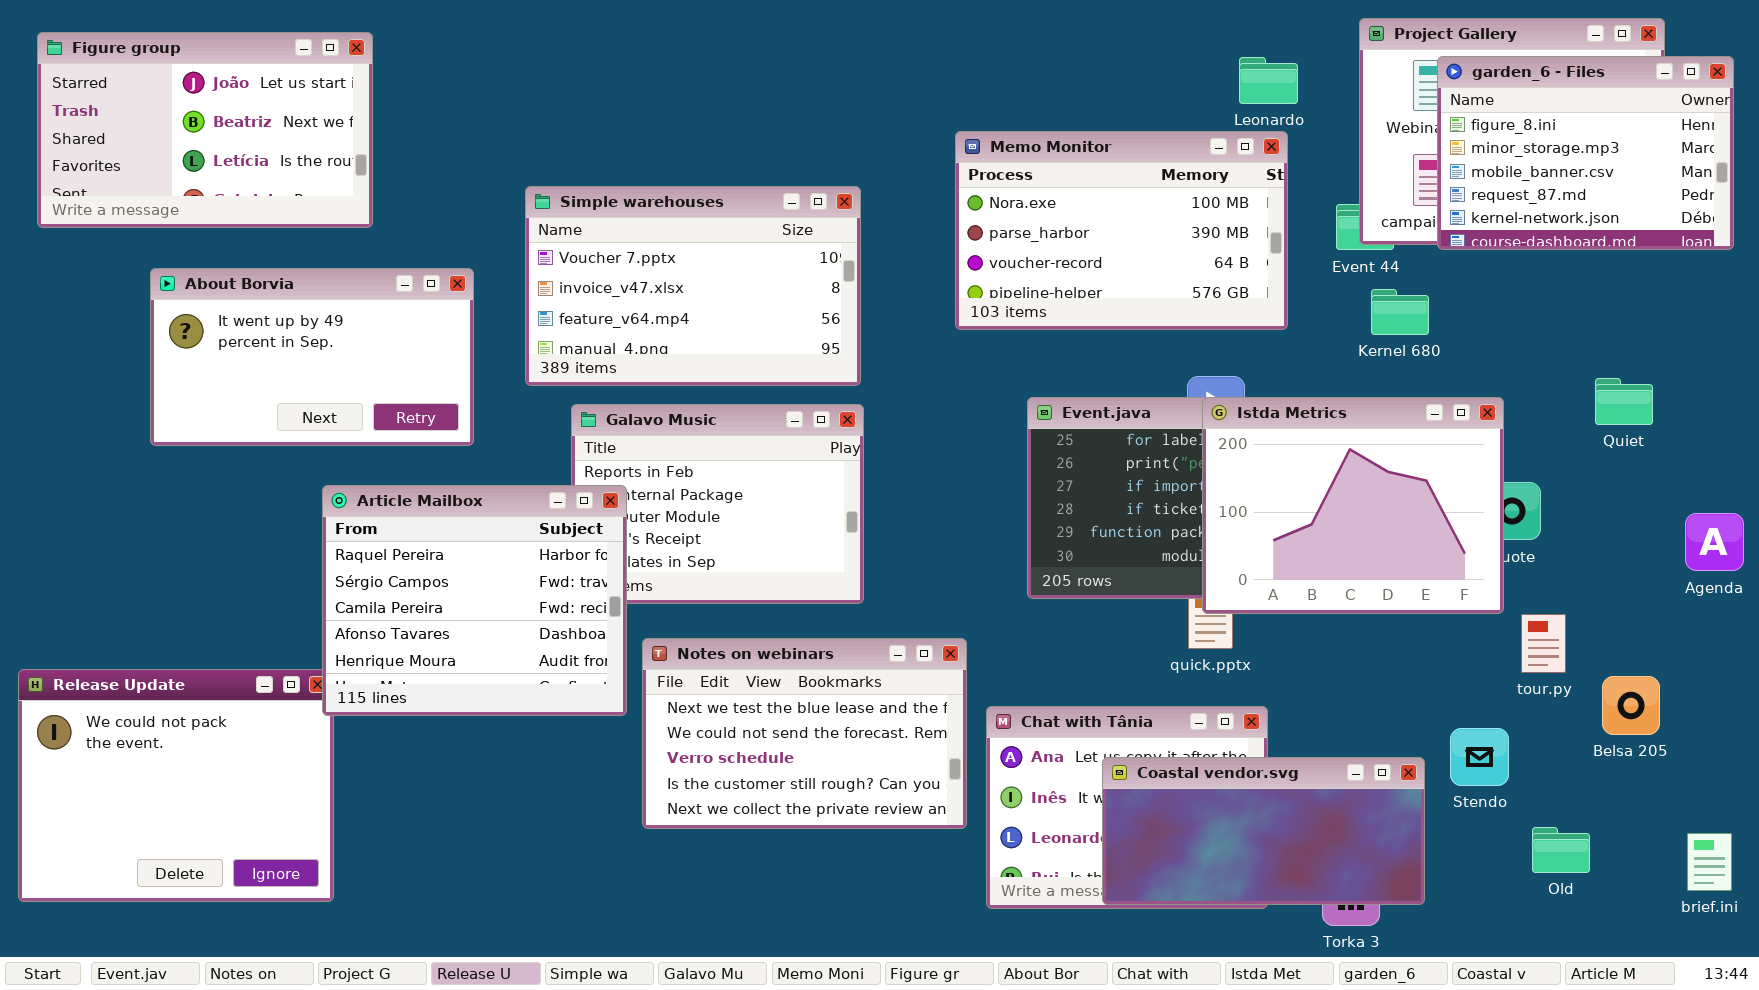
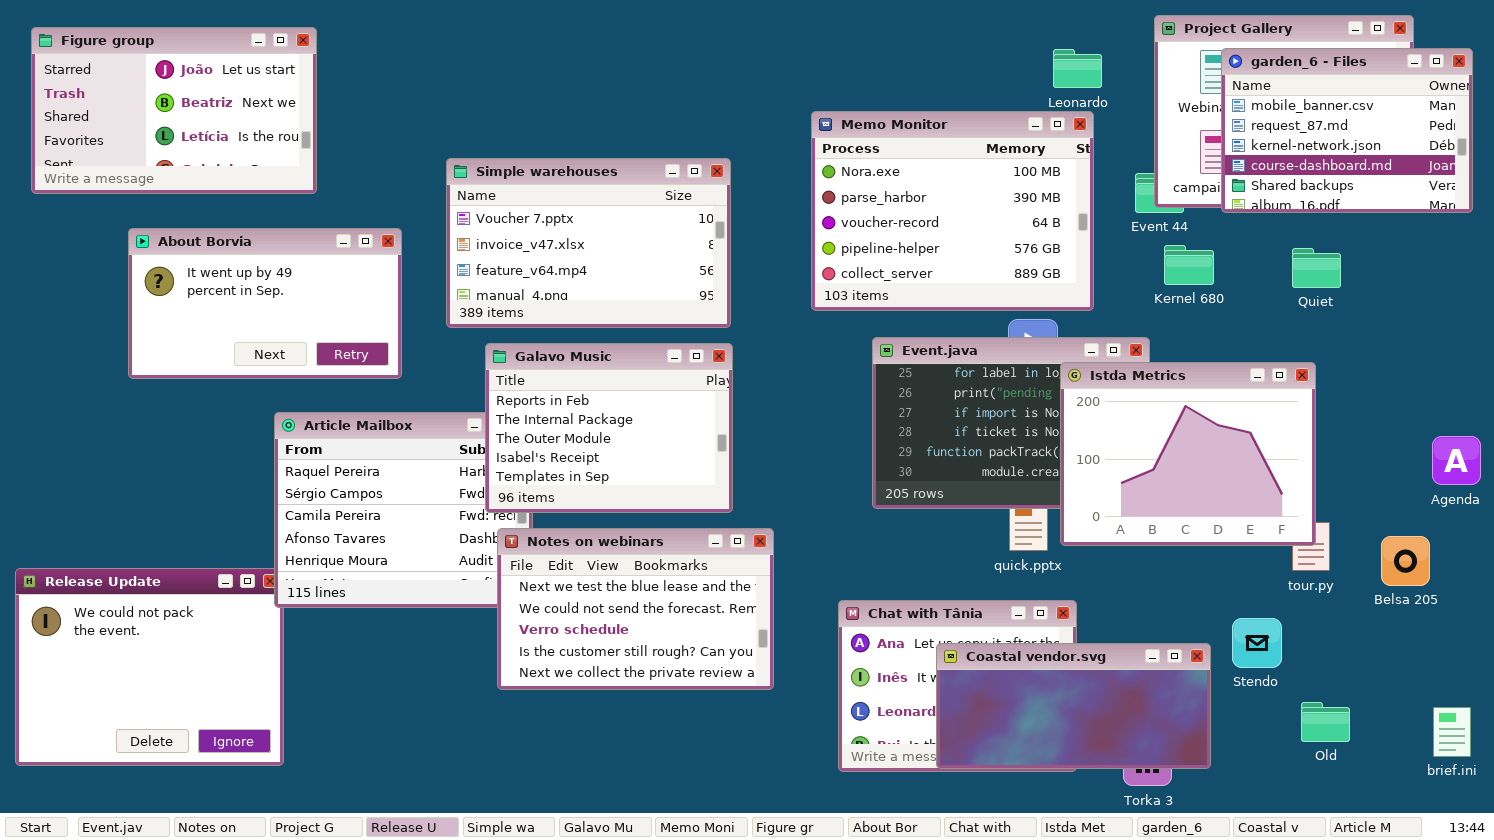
garden_6 - Files: [1437,56,1734,250] -> [1221,48,1473,213], scrolled down 2 rows
Memo Monitor: [955,131,1288,330] -> [811,111,1094,311], resized
Quiet: [1595,378,1653,425] -> [1292,248,1341,288], moved
Istda Metrics: [1202,397,1504,614] -> [1060,362,1316,546], moved
Galavo Music: [571,404,864,604] -> [485,343,733,513], raised
Notes on webinars: [642,638,967,829] -> [497,528,774,690], moved
Belsa 205: [1602,676,1660,735] -> [1381,536,1430,586], moved

